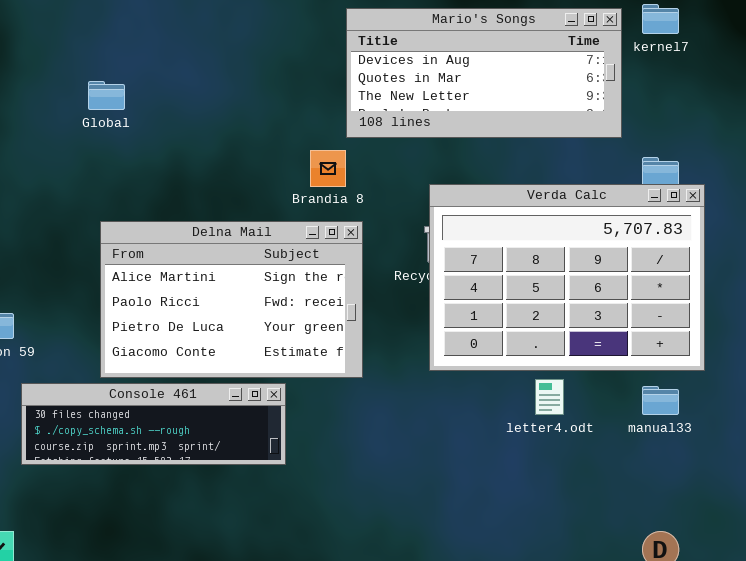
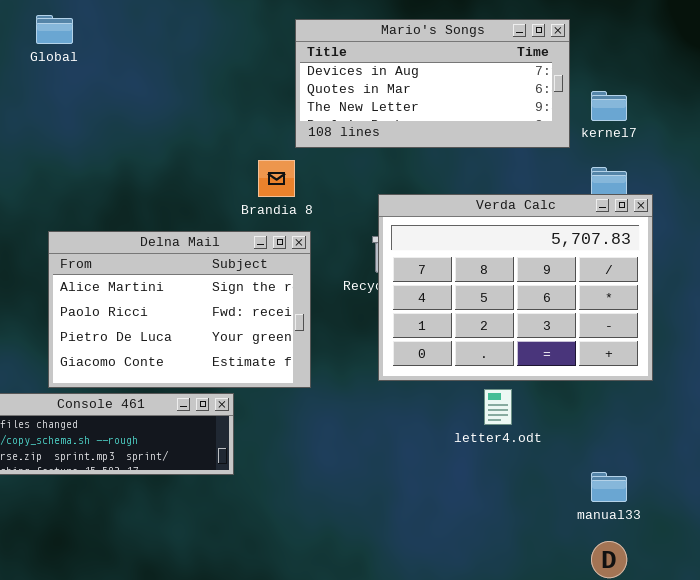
kernel7: [642,4,679,34] -> [591,91,627,121], moved
Global: [88,81,125,110] -> [36,15,73,44], moved
manual33: [642,386,679,415] -> [591,472,627,502], moved

